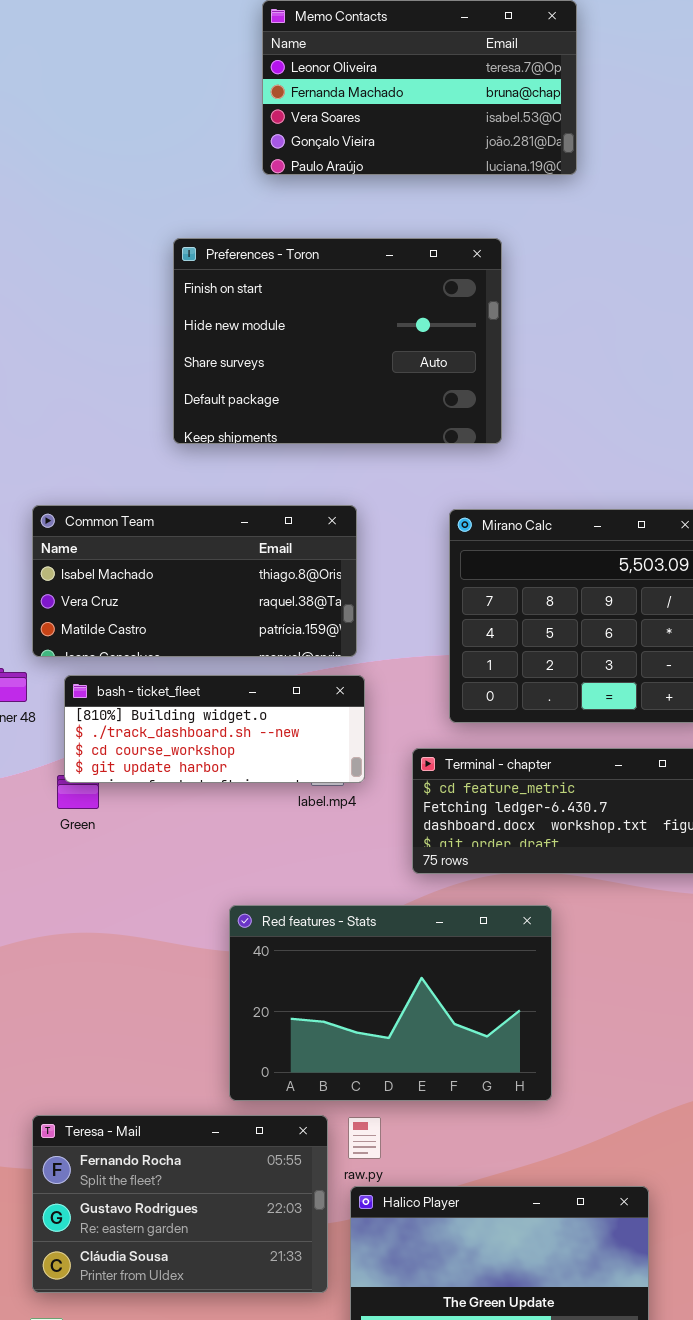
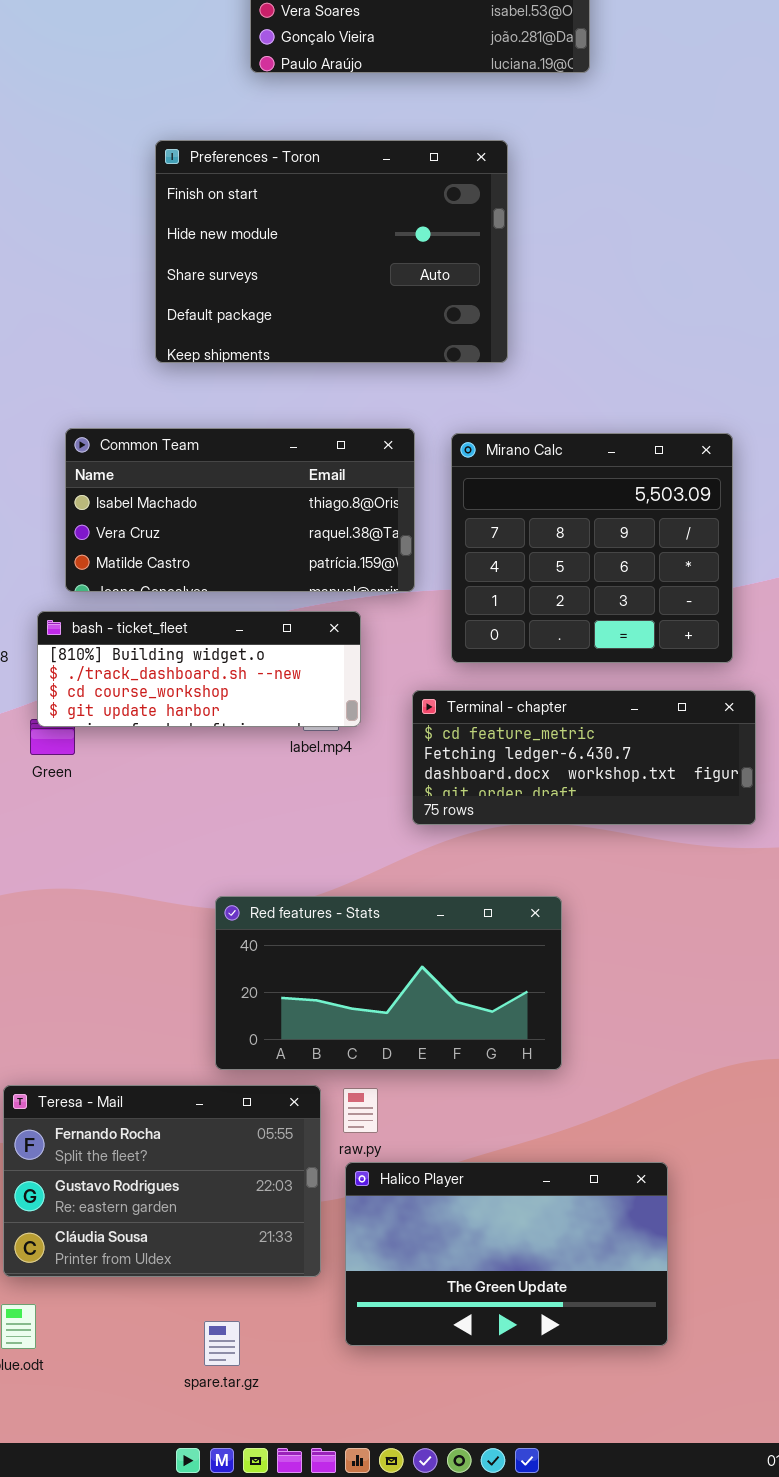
Common Team: [32,505,357,657] -> [65,428,415,592], moved
Red features - Stats: [229,905,552,1101] -> [215,896,562,1070], resized

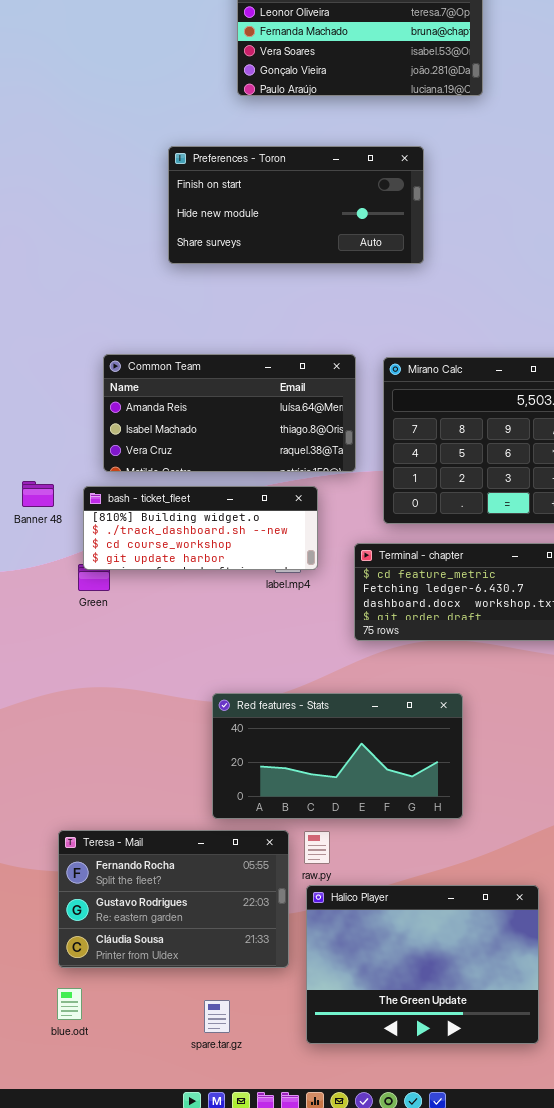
Preferences - Toron: [155,140,508,363] -> [168,146,424,264], resized
Common Team: [65,428,415,592] -> [103,354,356,472], scrolled up 1 row
Halico Player: [345,1162,668,1346] -> [306,885,539,1044], resized

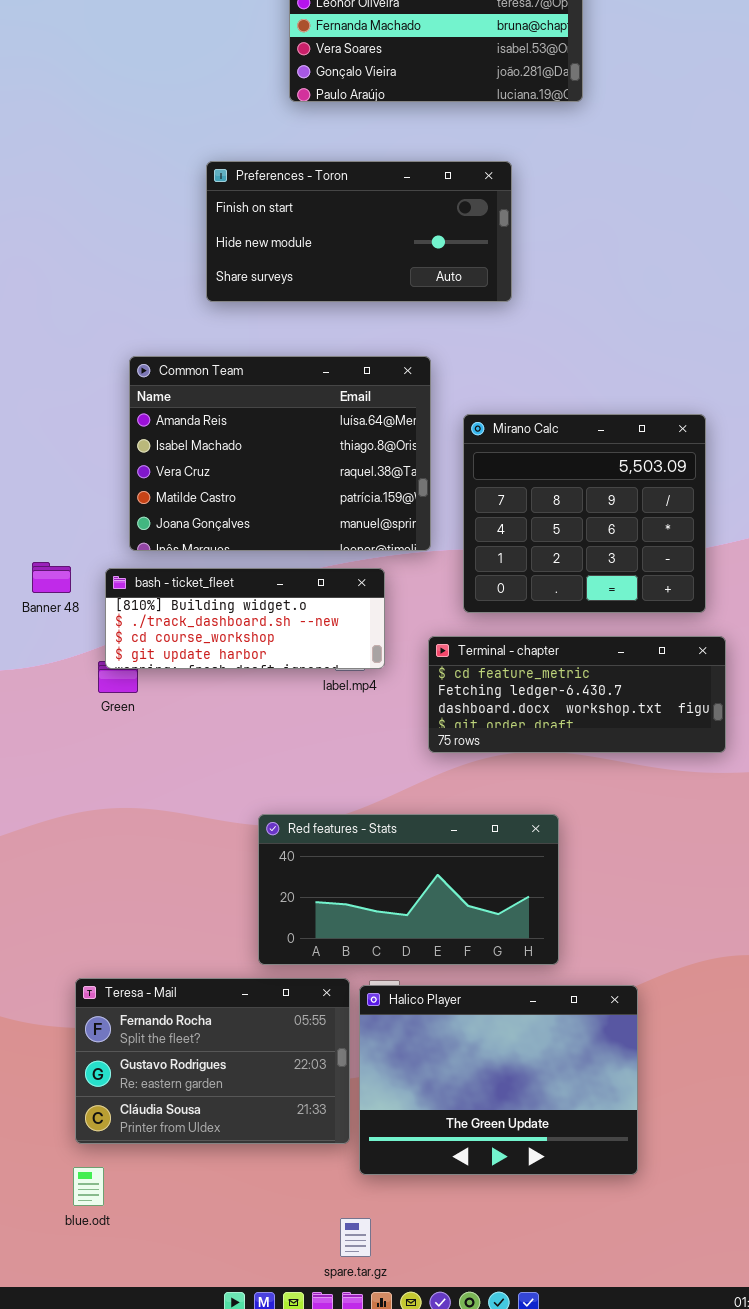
Common Team: [103,354,356,472] -> [129,356,431,551], resized
Halico Player: [306,885,539,1044] -> [359,985,638,1175], moved
spare.tar.gz: [204,1000,230,1033] -> [340,1218,371,1257], moved

